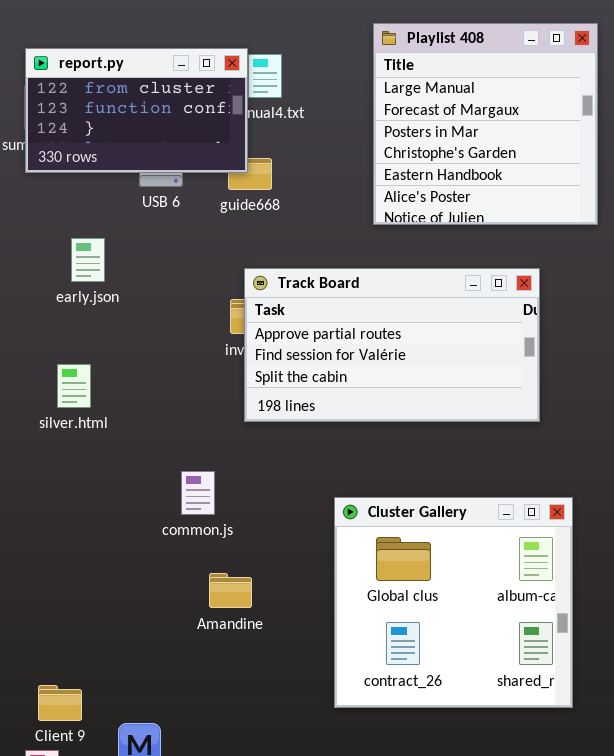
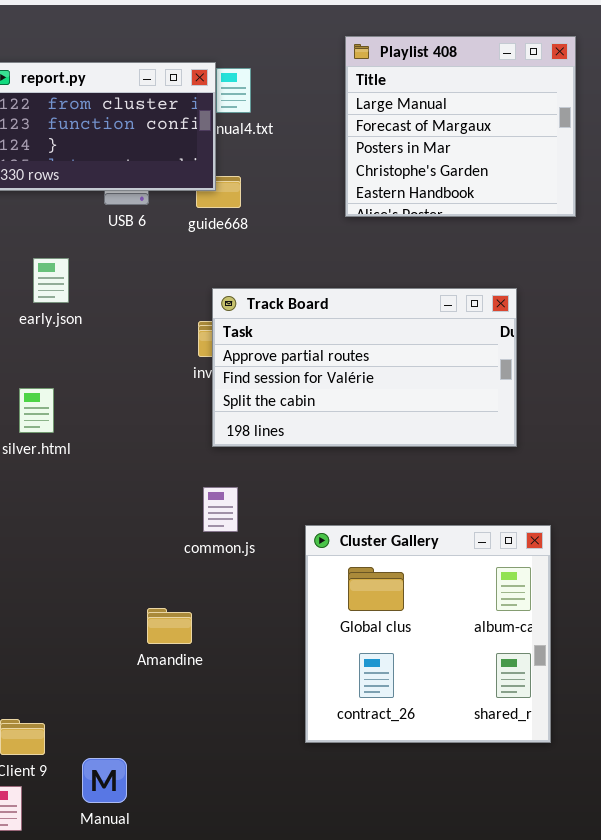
Playlist 408: [373,23,598,225] -> [345,36,576,217], resized
common.js: [181,471,215,515] -> [203,487,238,532], moved
Amandine: [209,573,252,608] -> [147,608,192,644], moved

